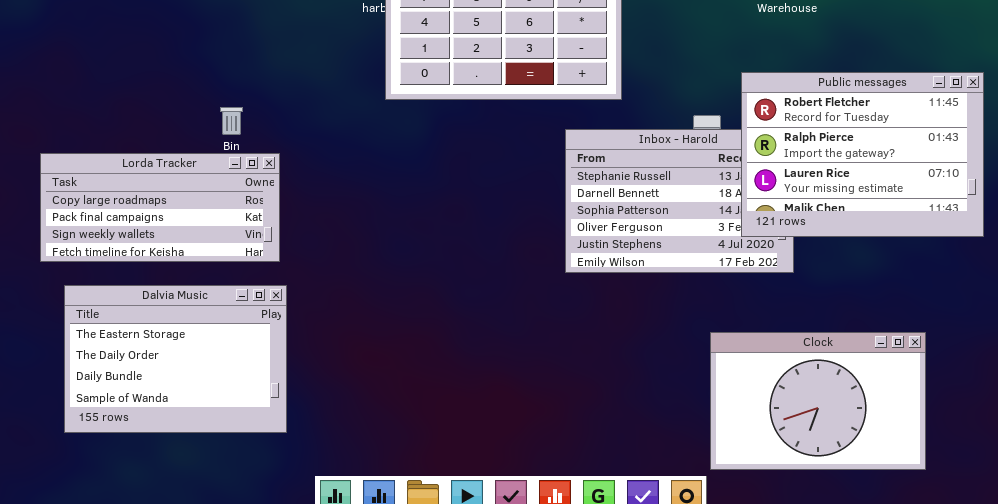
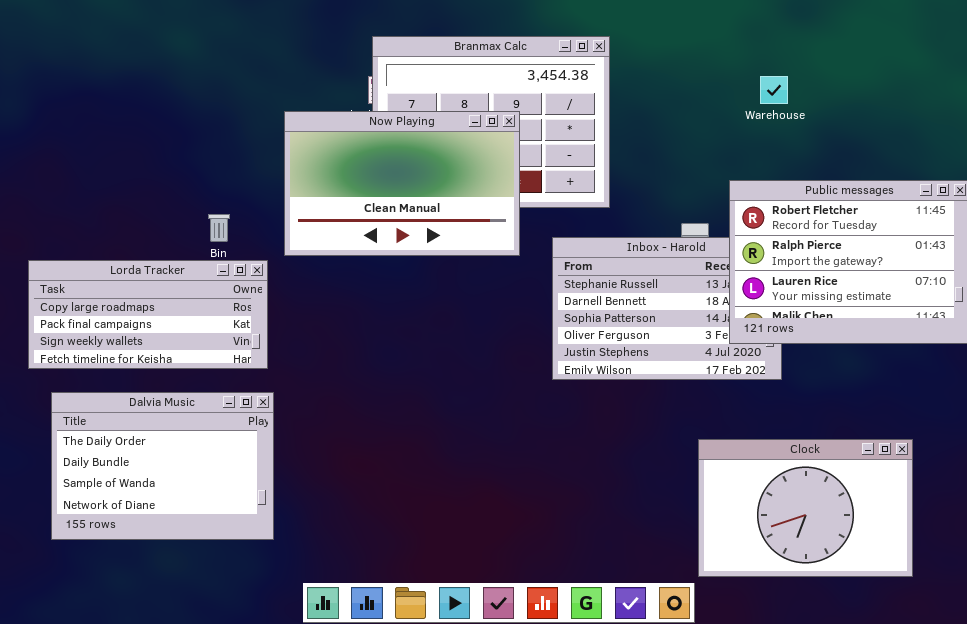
Now Playing: none -> [284,111,520,256], opened
Dalvia Music: [64,285,287,433] -> [51,392,274,540], scrolled down 1 row

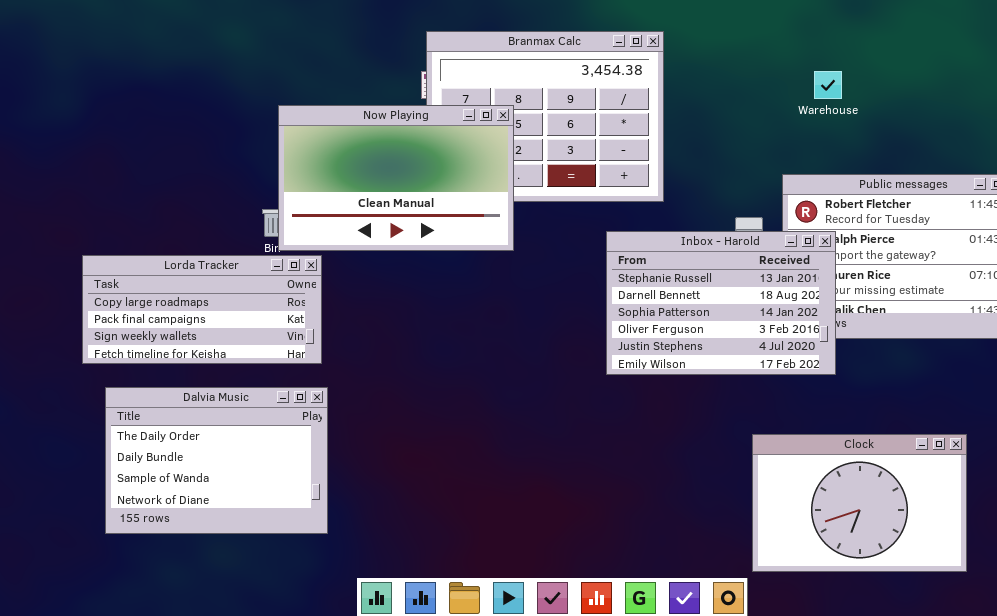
Now Playing: [284,111,520,256] -> [278,105,514,251], moved
Inbox - Harold: [552,237,782,380] -> [606,231,836,375], raised

